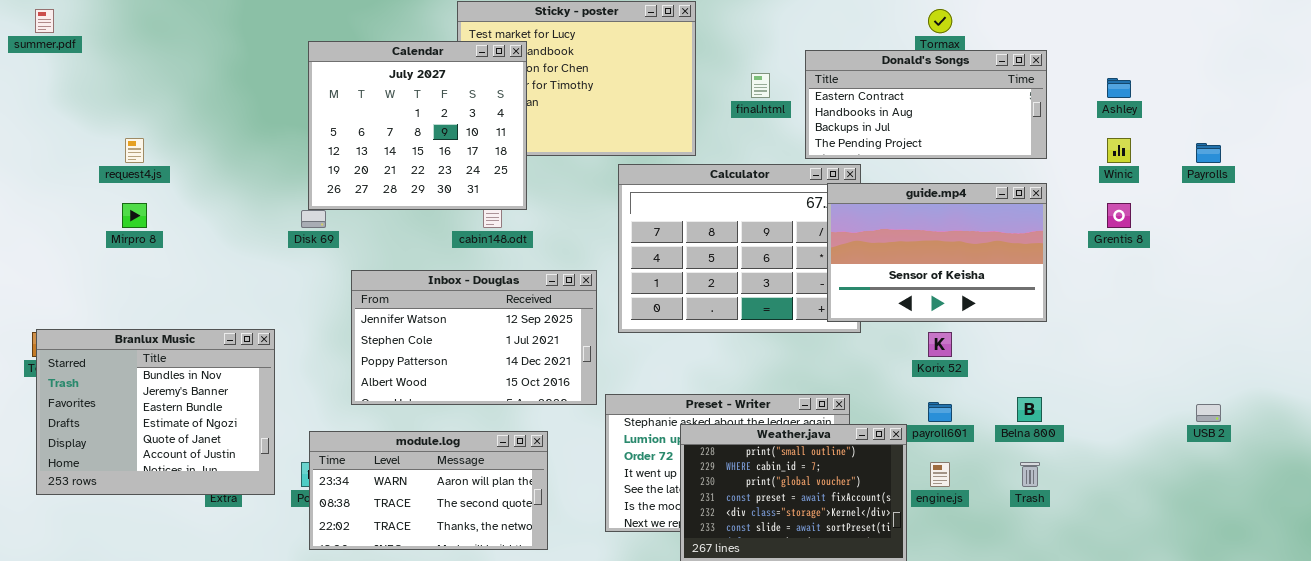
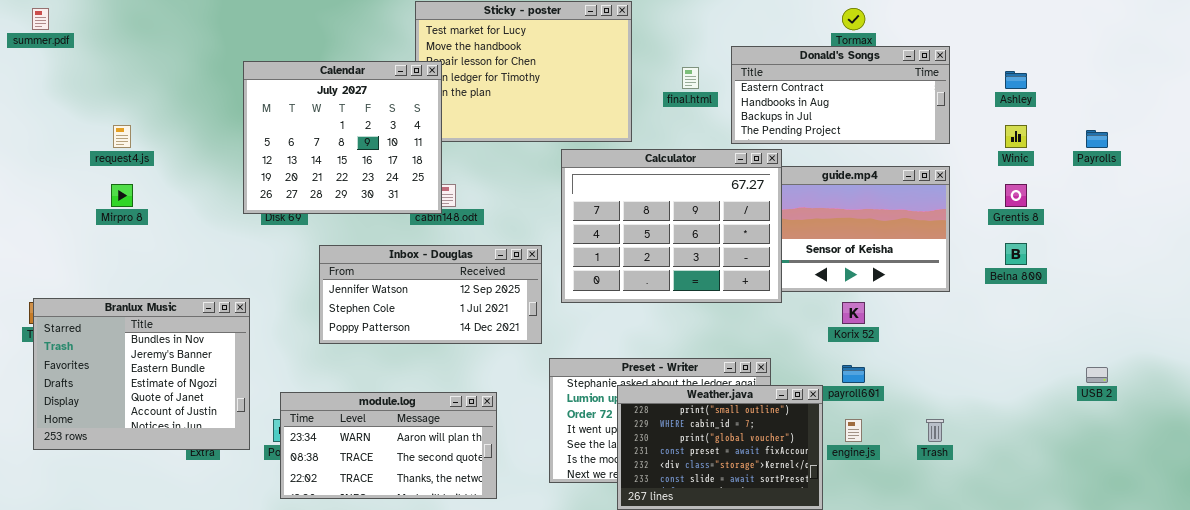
Calendar: [308,41,527,210] -> [243,61,442,214], moved
Calculator: [618,164,861,333] -> [561,149,782,303], raised
Inbox - Douglas: [351,270,597,405] -> [319,245,542,344], resized
Belna 800: [1017,397,1042,422] -> [1005,243,1027,265], moved

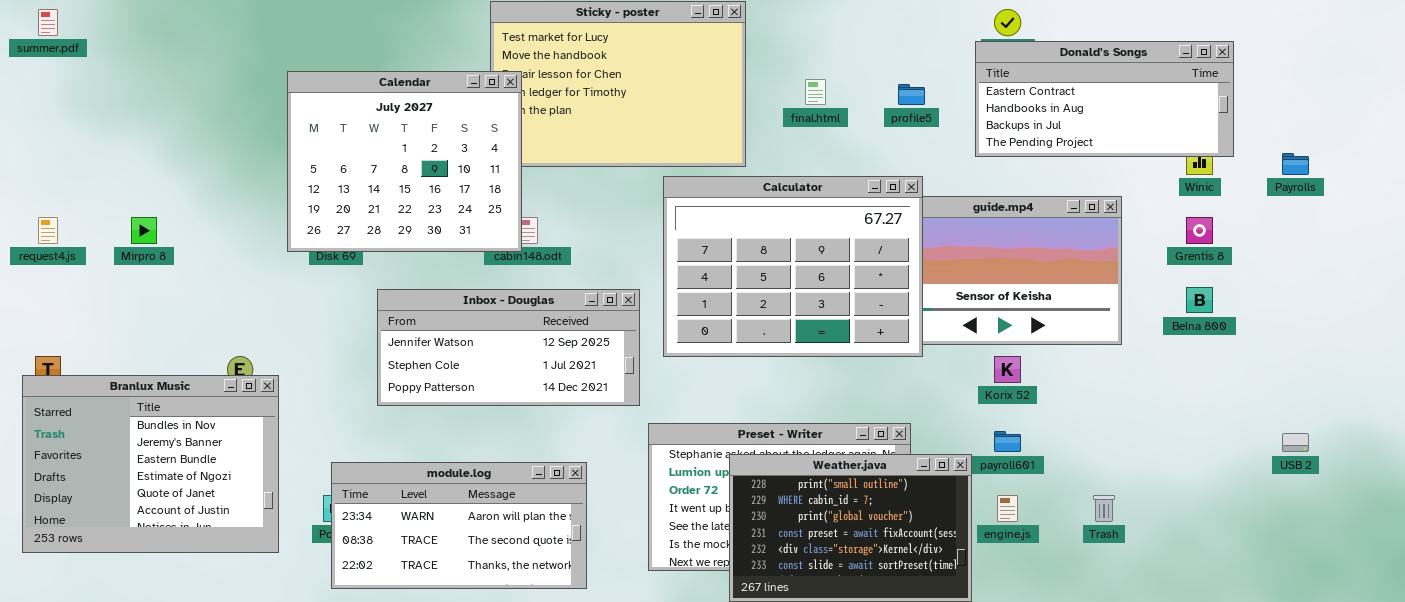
Donald's Songs: [731,46,950,144] -> [975,41,1234,157], moved
request4.js: [113,125,131,148] -> [38,217,58,244], moved
Branlux Music: [33,298,250,450] -> [22,375,279,553], moved

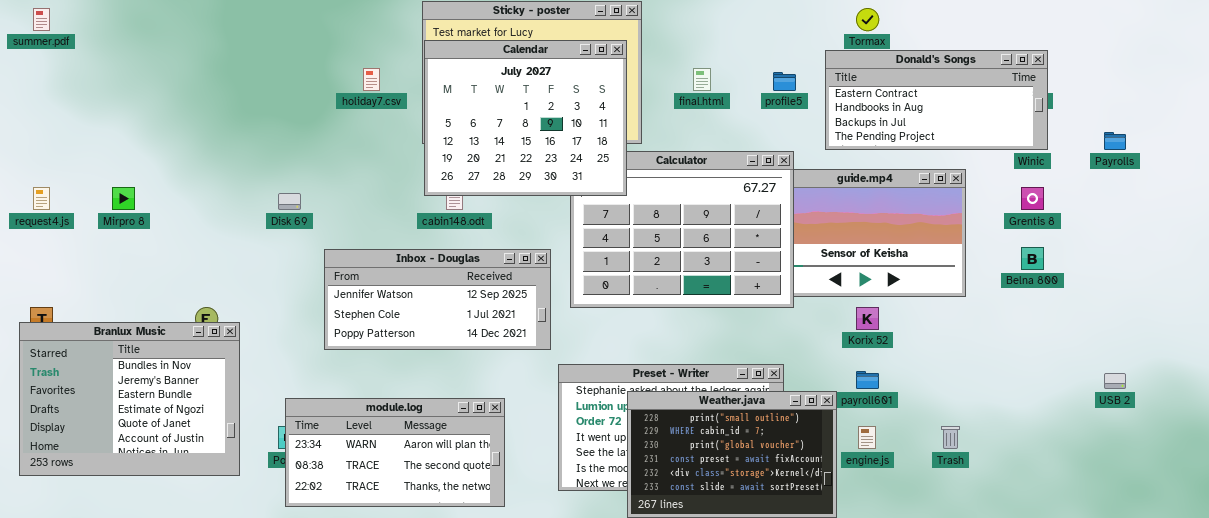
Donald's Songs: [975,41,1234,157] -> [825,50,1048,150], moved
Calendar: [287,71,522,252] -> [424,40,627,196], moved

